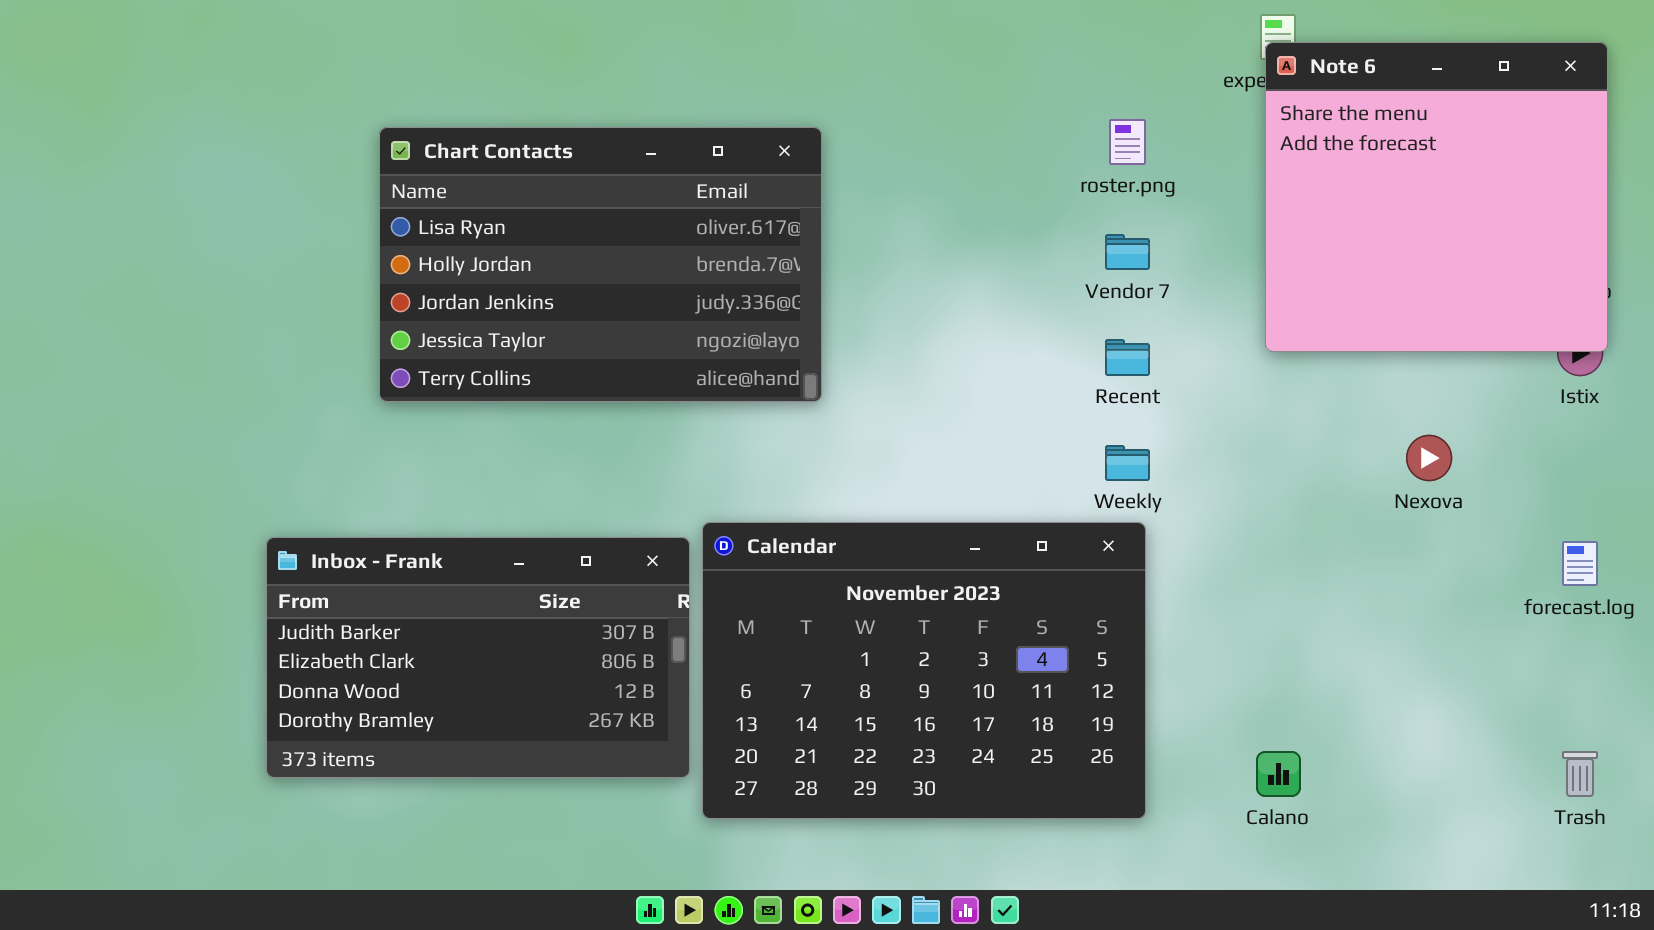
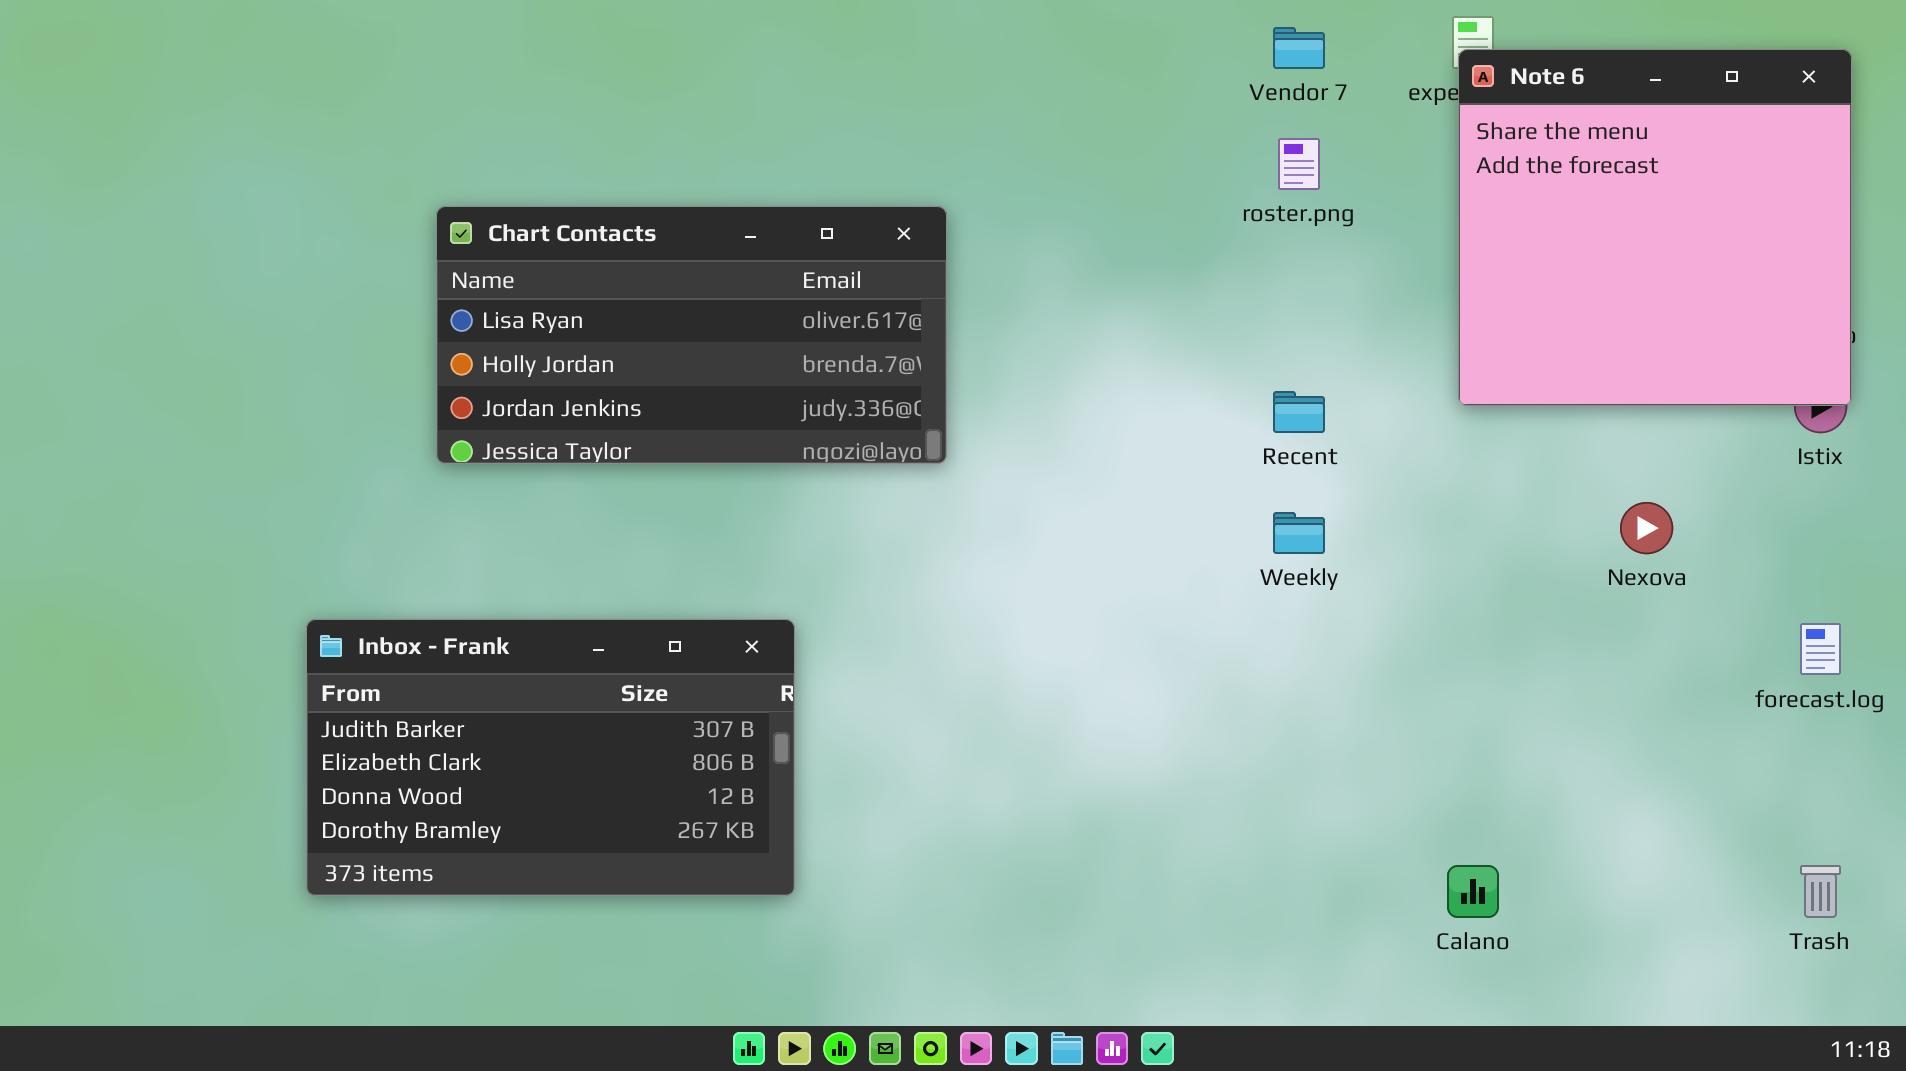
Chart Contacts: [379,127,822,402] -> [436,206,947,464], resized
Vendor 7: [1105,234,1150,270] -> [1273,27,1325,69], moved
Calendar: [702,522,1146,819] -> none, closed

